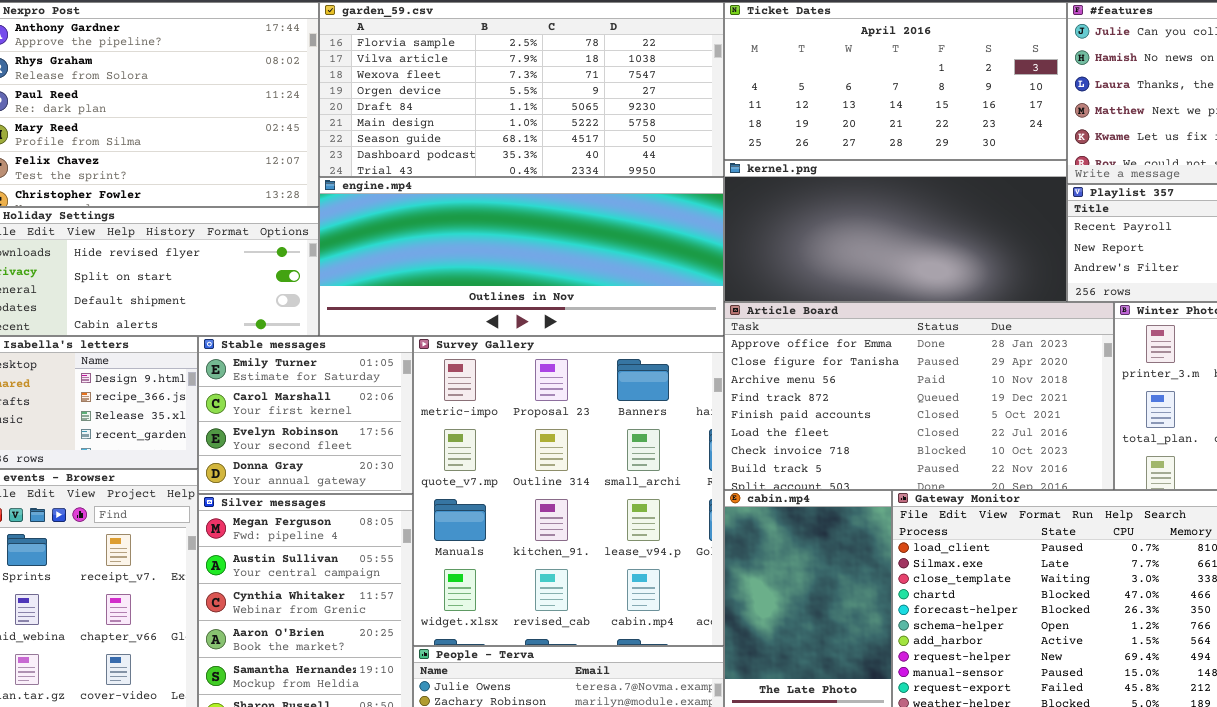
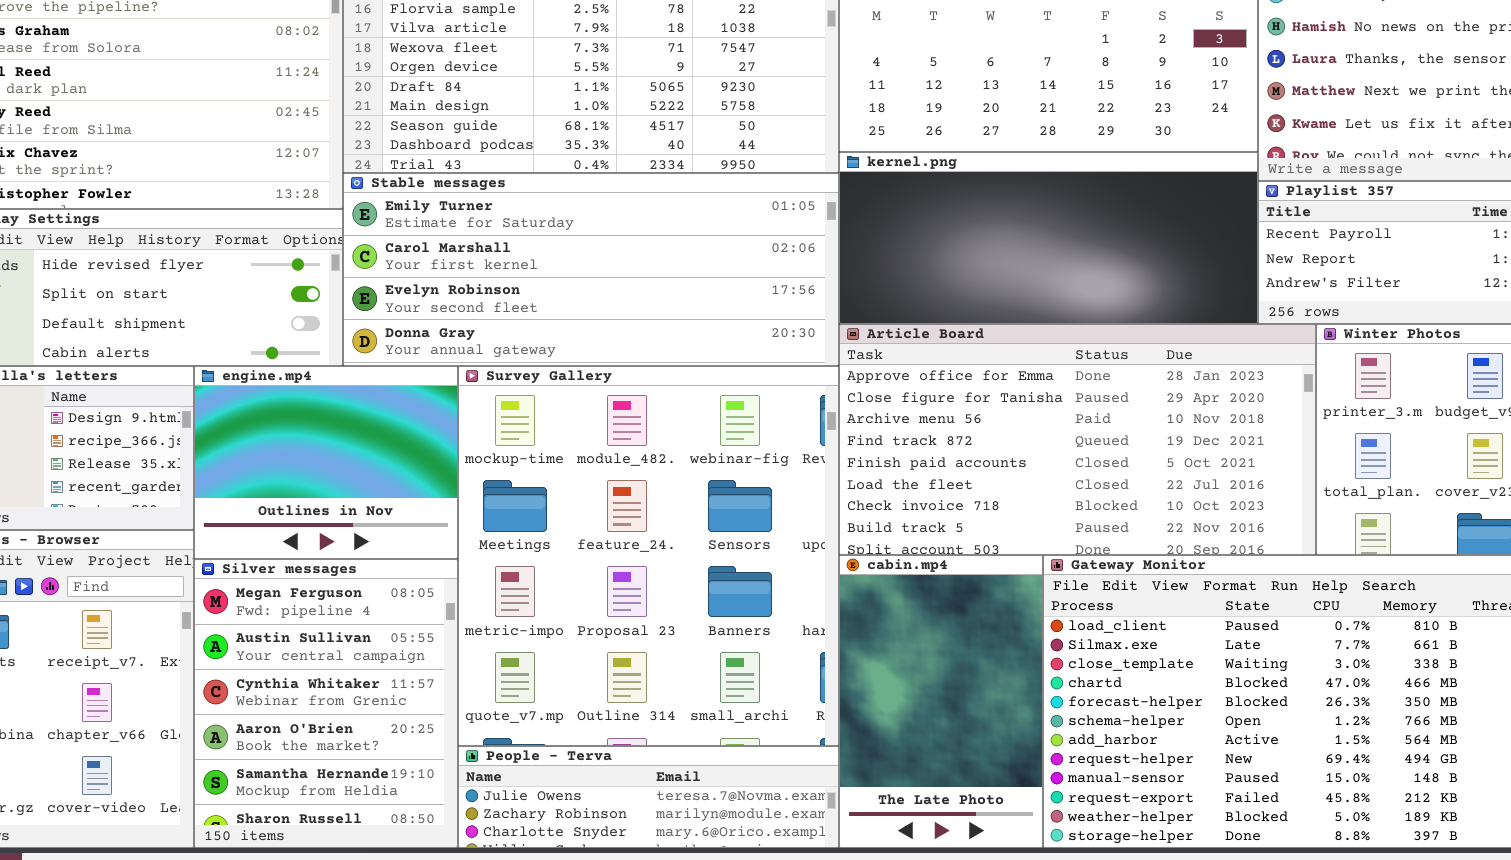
engine.mp4: [319,177,724,336] -> [194,366,458,559], moved, resized
Stable messages: [198,336,413,494] -> [343,173,839,366], moved, resized
Survey Gallery: [413,336,724,646] -> [458,366,839,746], scrolled up 2 rows

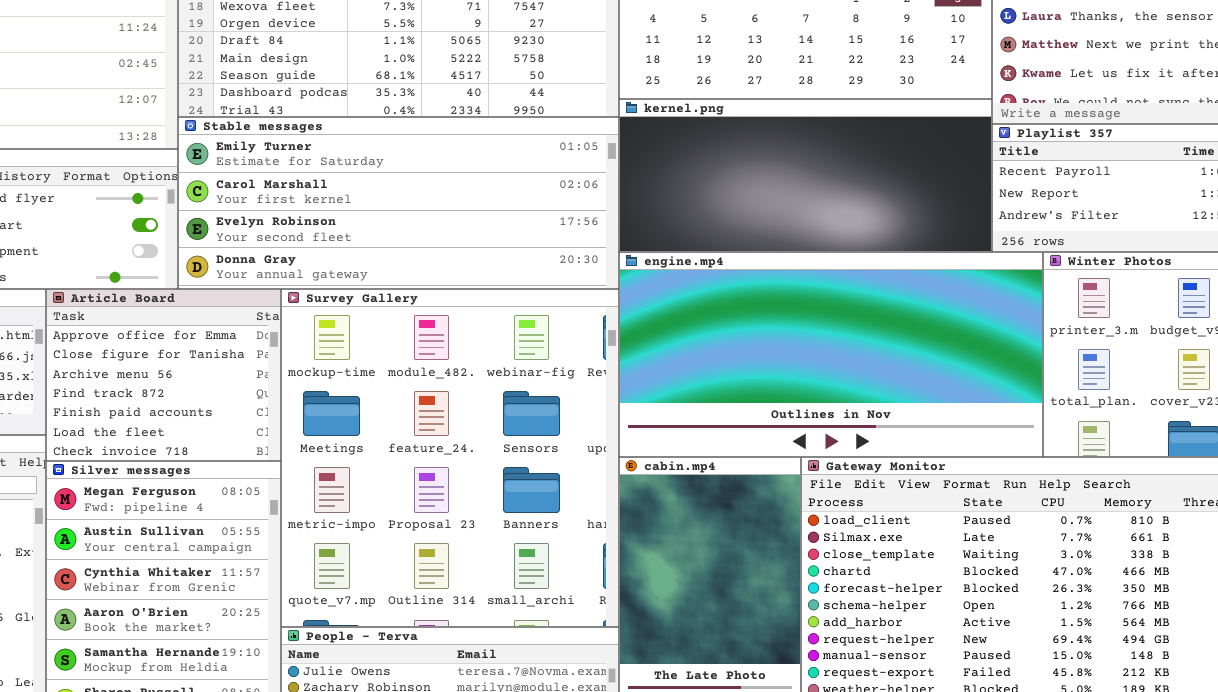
Article Board: [839,324,1316,555] -> [46,289,281,461], moved, resized
engine.mp4: [194,366,458,559] -> [619,252,1043,457], moved, resized

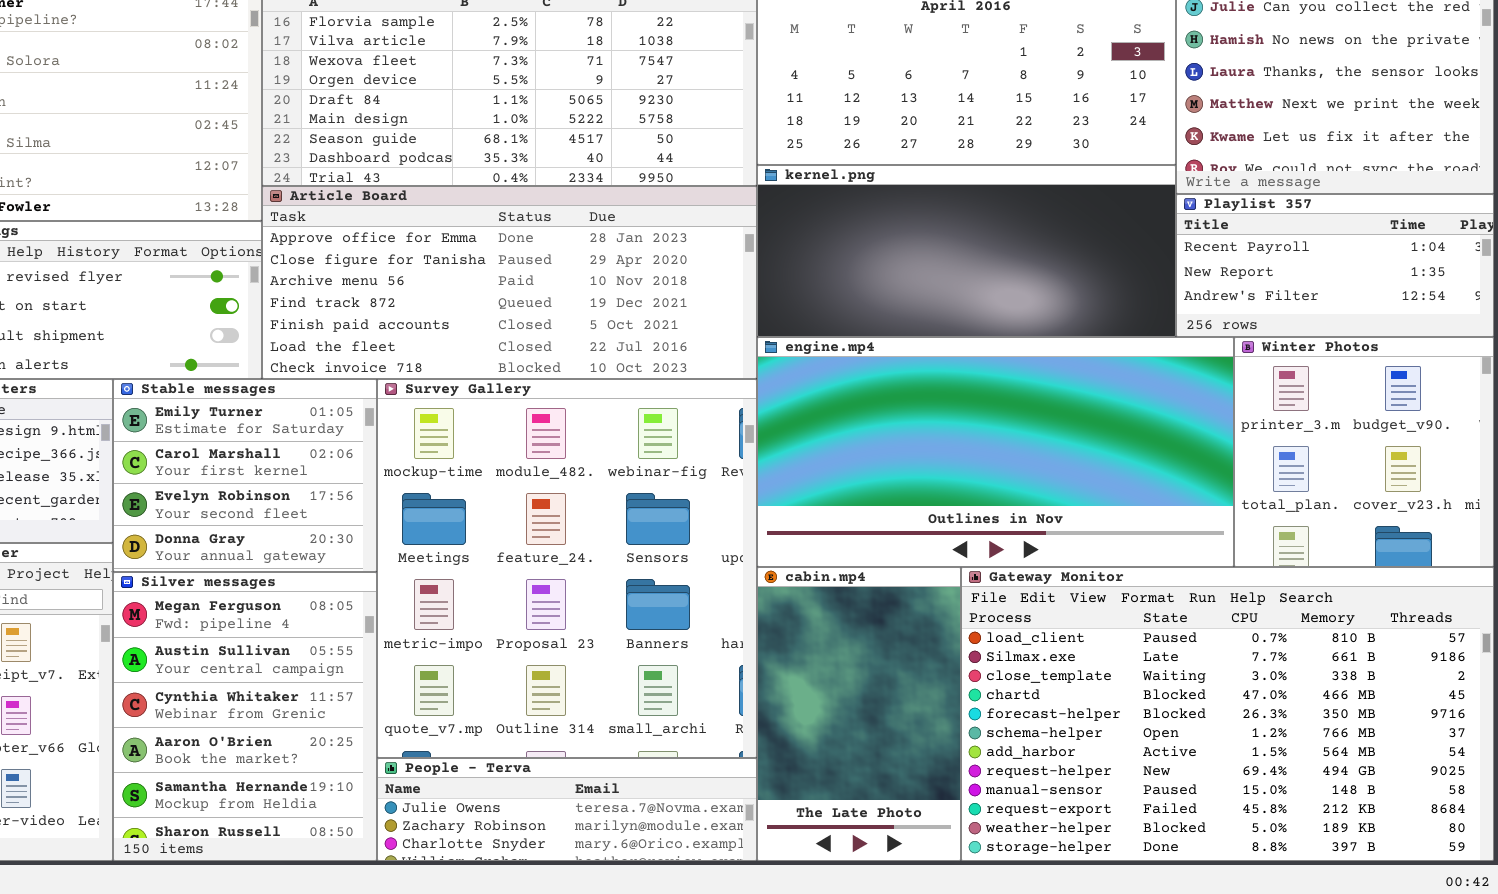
Stable messages: [178,117,619,289] -> [113,379,377,572], moved, resized
Article Board: [46,289,281,461] -> [262,186,757,379], moved, resized

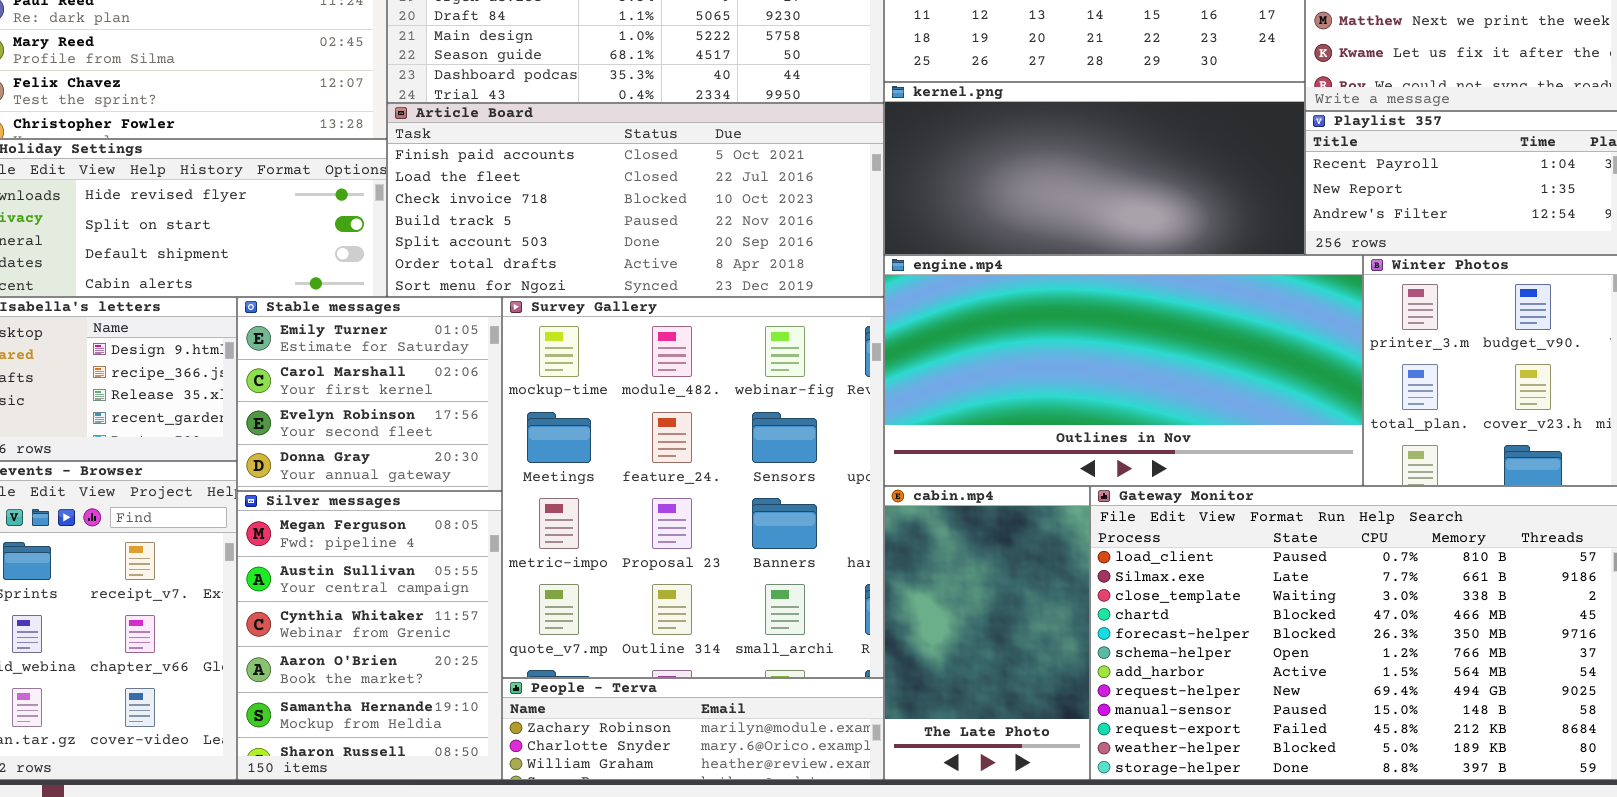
Article Board: [262,186,757,379] -> [387,103,884,297], scrolled down 4 rows
People - Terva: [377,758,757,861] -> [502,678,884,780], scrolled down 1 row

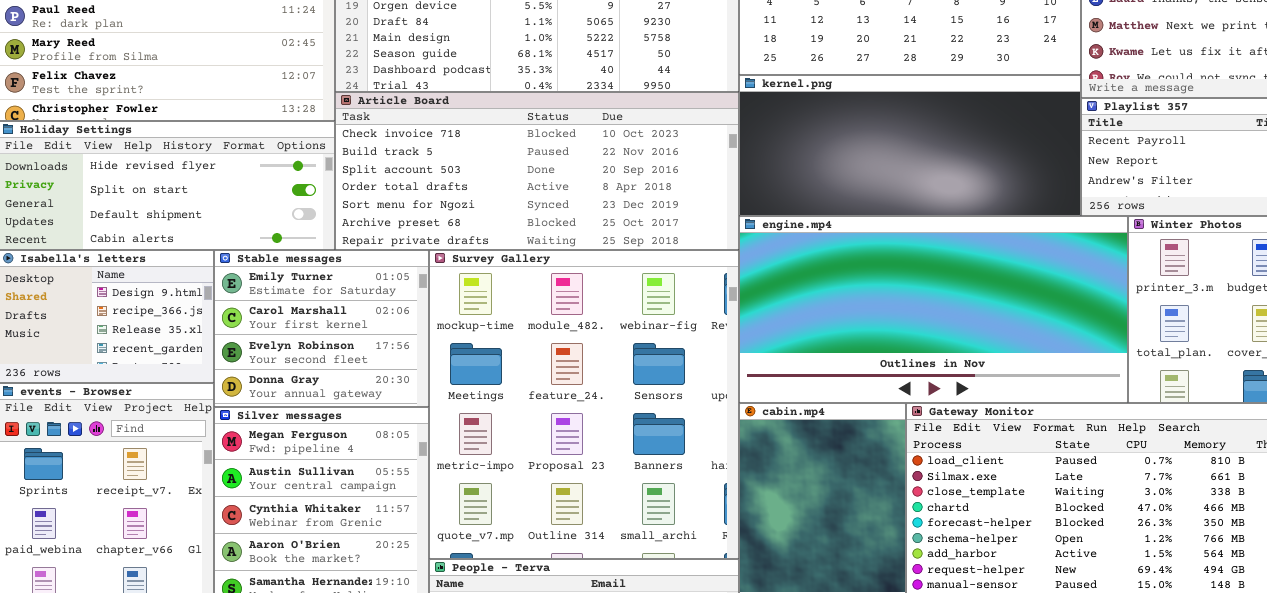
Article Board: [387,103,884,297] -> [335,92,739,250], scrolled down 2 rows

